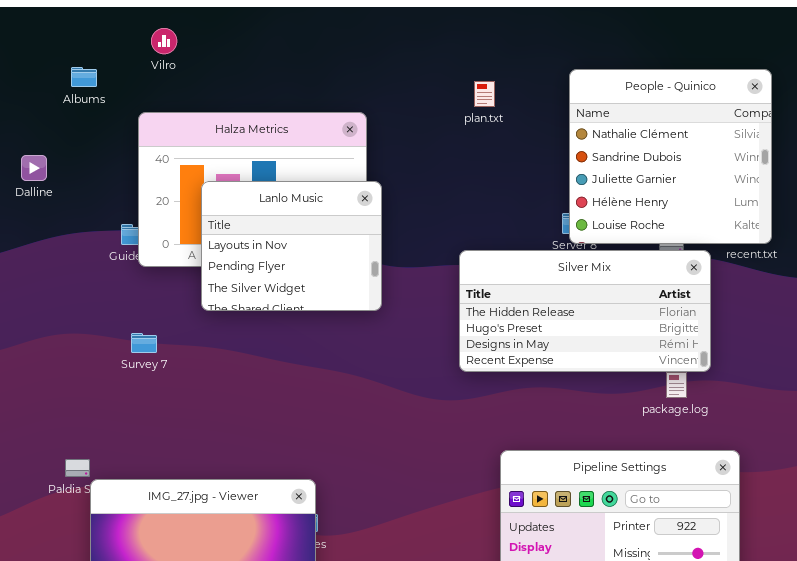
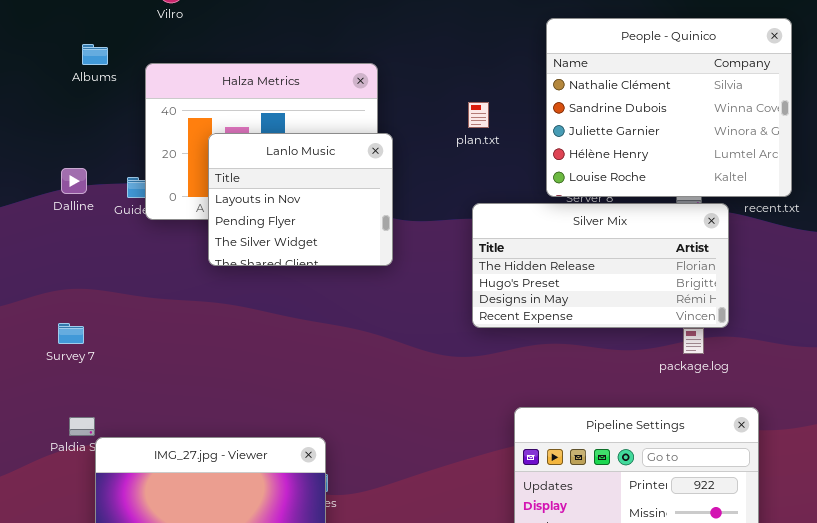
Albums: [71,67,97,87] -> [82,44,108,65], moved
People - Quinico: [569,69,772,244] -> [546,18,792,197], resized
plan.txt: [474,81,495,107] -> [468,102,489,128], moved
Dalline: [21,155,47,181] -> [61,168,87,194], moved
Survey 7: [131,333,157,353] -> [58,323,84,344], moved

